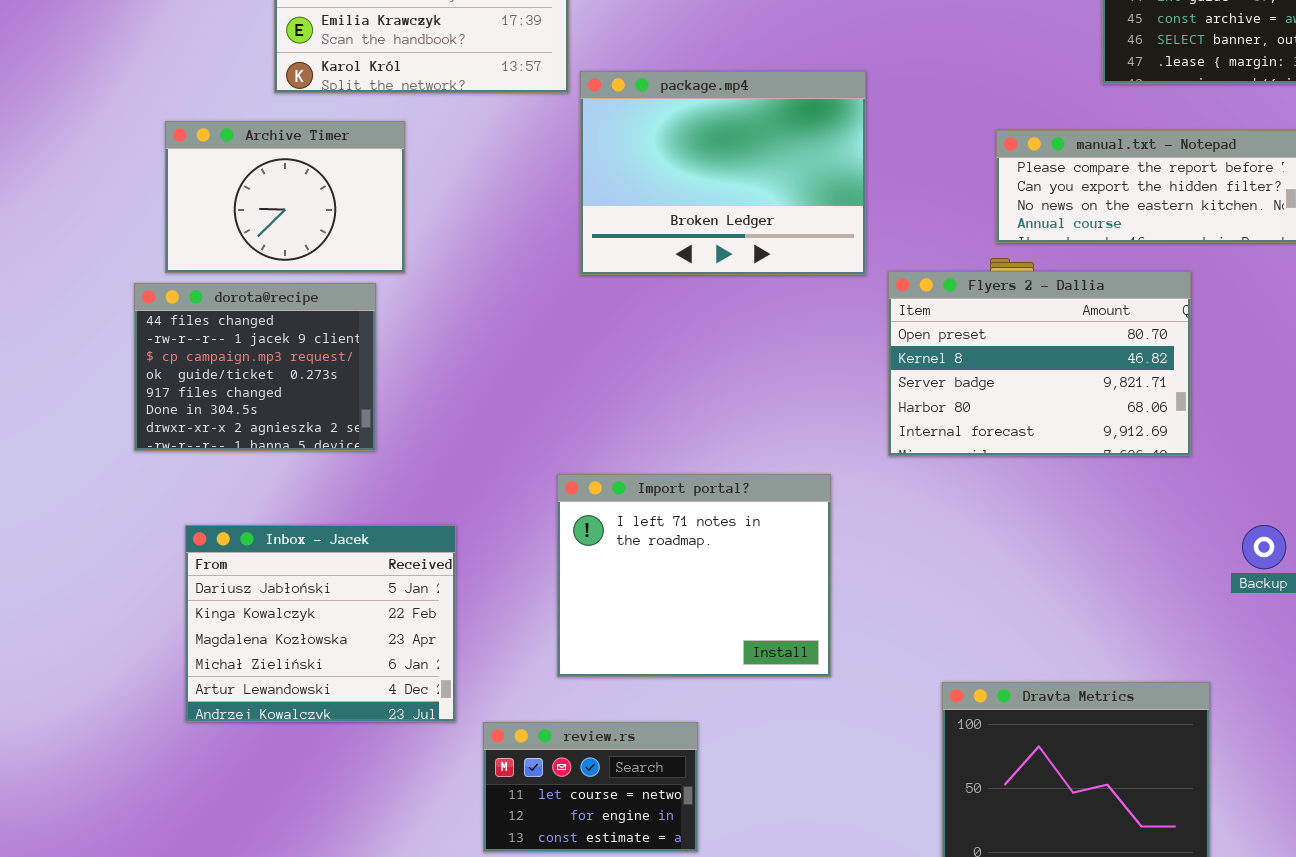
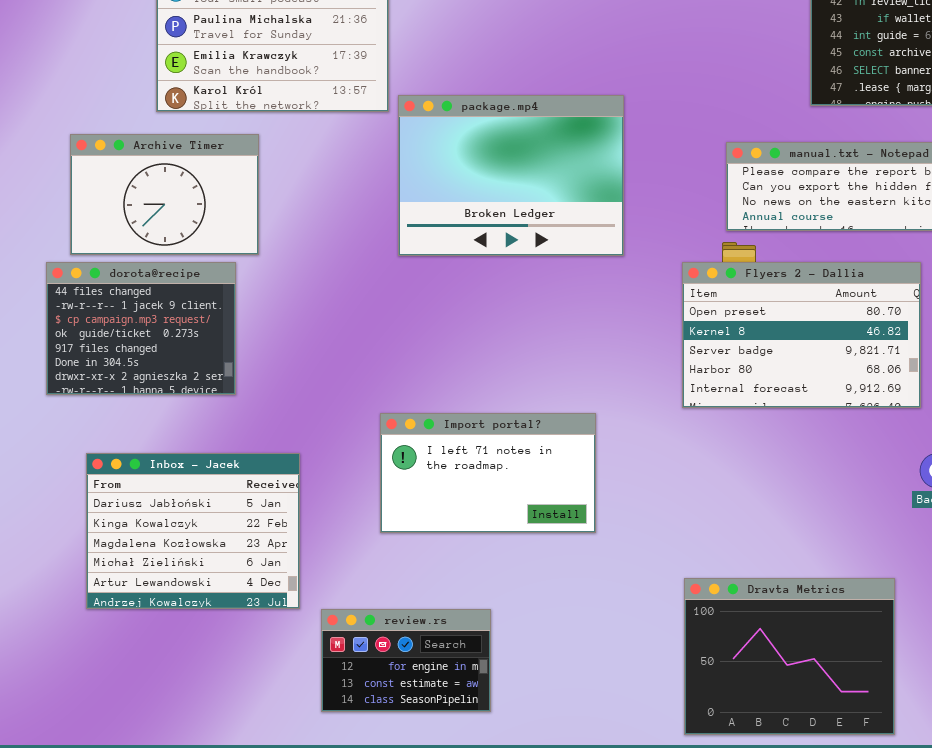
Flyers 2 - Dallia: [888,271,1191,456] -> [682,262,921,408], moved
Import portal?: [557,474,831,677] -> [380,413,596,533], resized
review.rs: [483,722,698,852] -> [321,609,491,712], scrolled down 1 row

